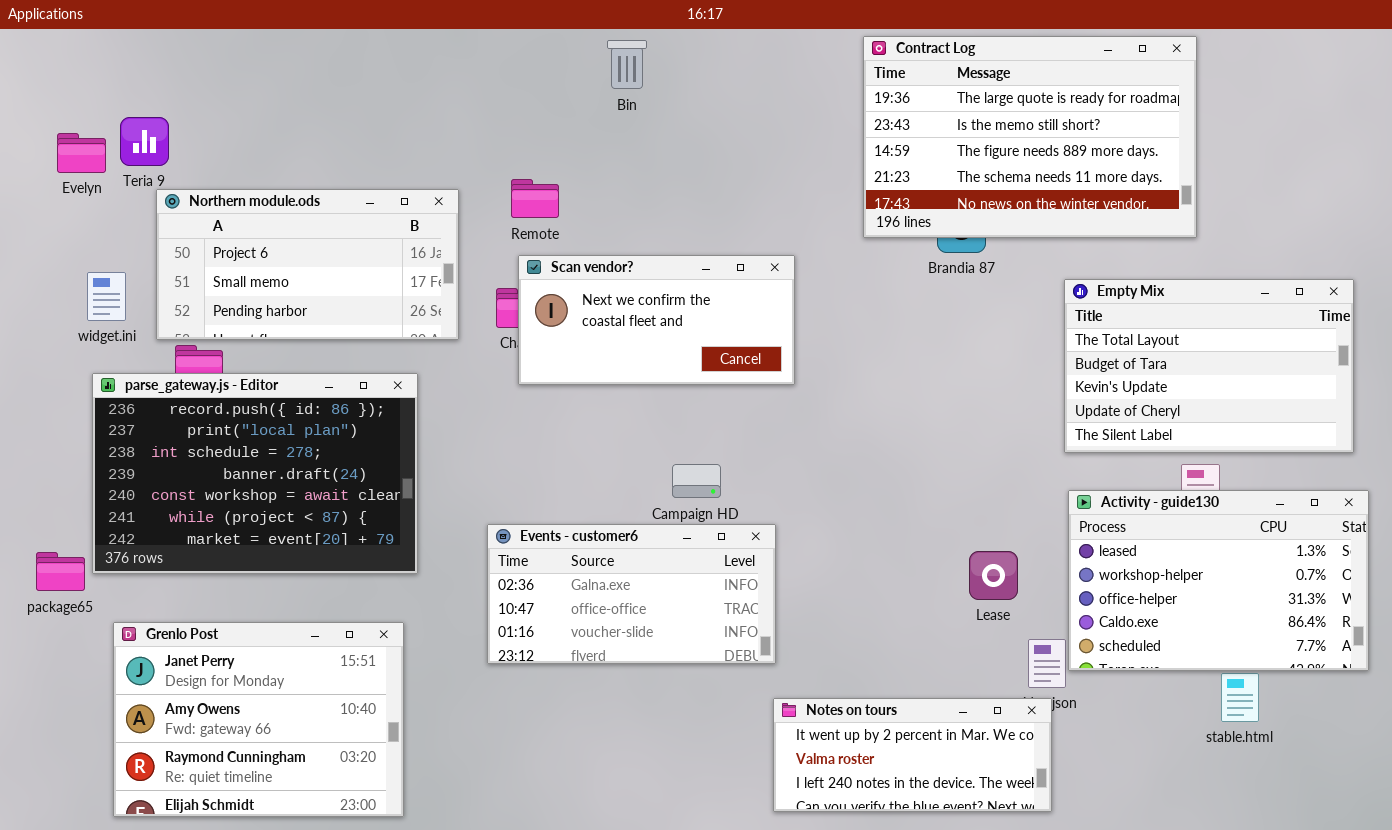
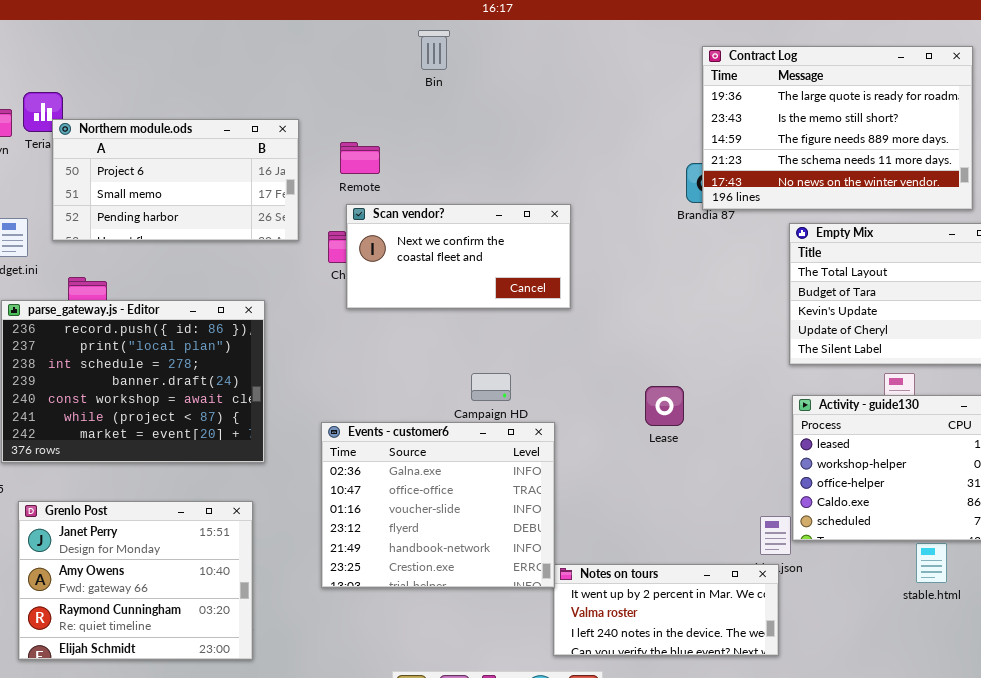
Contract Log: [863,36,1197,238] -> [702,46,973,210], moved
Northern module.ods: [156,189,459,340] -> [52,119,299,241], moved
Events - customer6: [487,524,776,664] -> [321,422,555,588], resized
Lease: [969,551,1018,600] -> [645,386,684,426], moved

